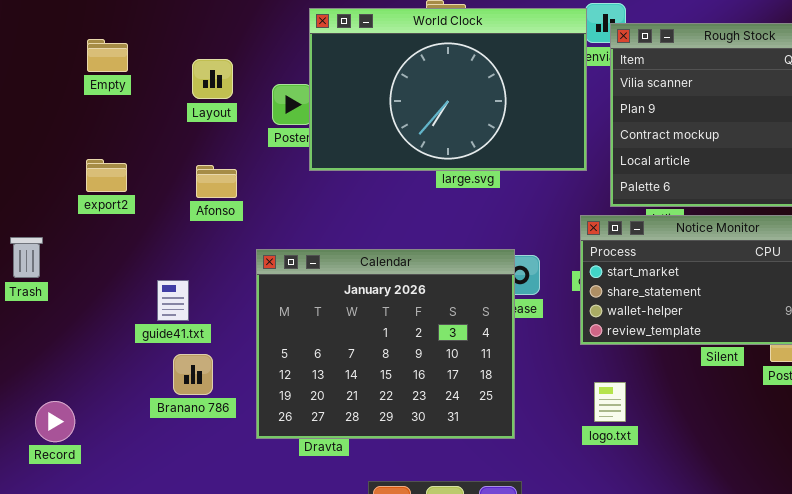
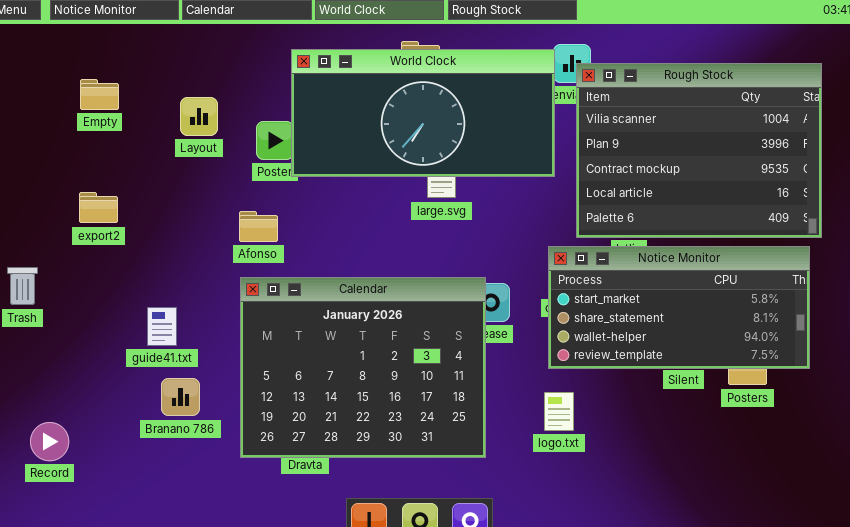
World Clock: [309,8,587,171] -> [291,49,555,177], resized
Afonso: [196,165,237,198] -> [239,211,278,242], moved
logo.txt: [594,382,626,422] -> [544,392,574,431], moved

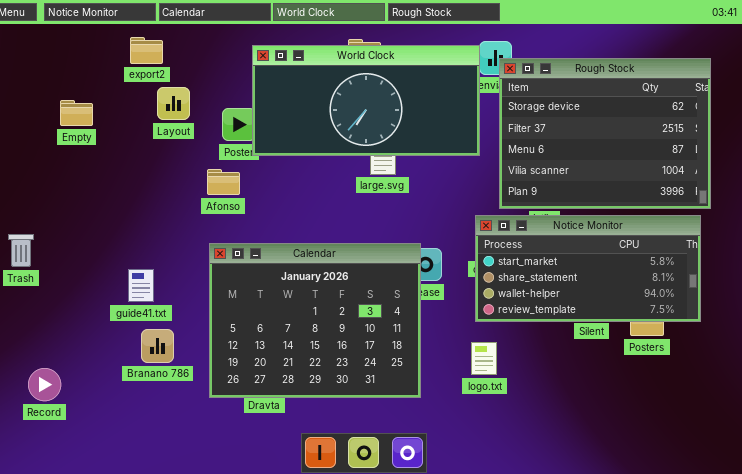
Rough Stock: [576,63,822,238] -> [499,58,711,209], scrolled up 3 rows
Empty: [80,79,119,110] -> [60,100,93,126], moved
export2: [79,192,118,223] -> [130,37,163,64], moved
Afonso: [239,211,278,242] -> [207,169,240,195], moved

